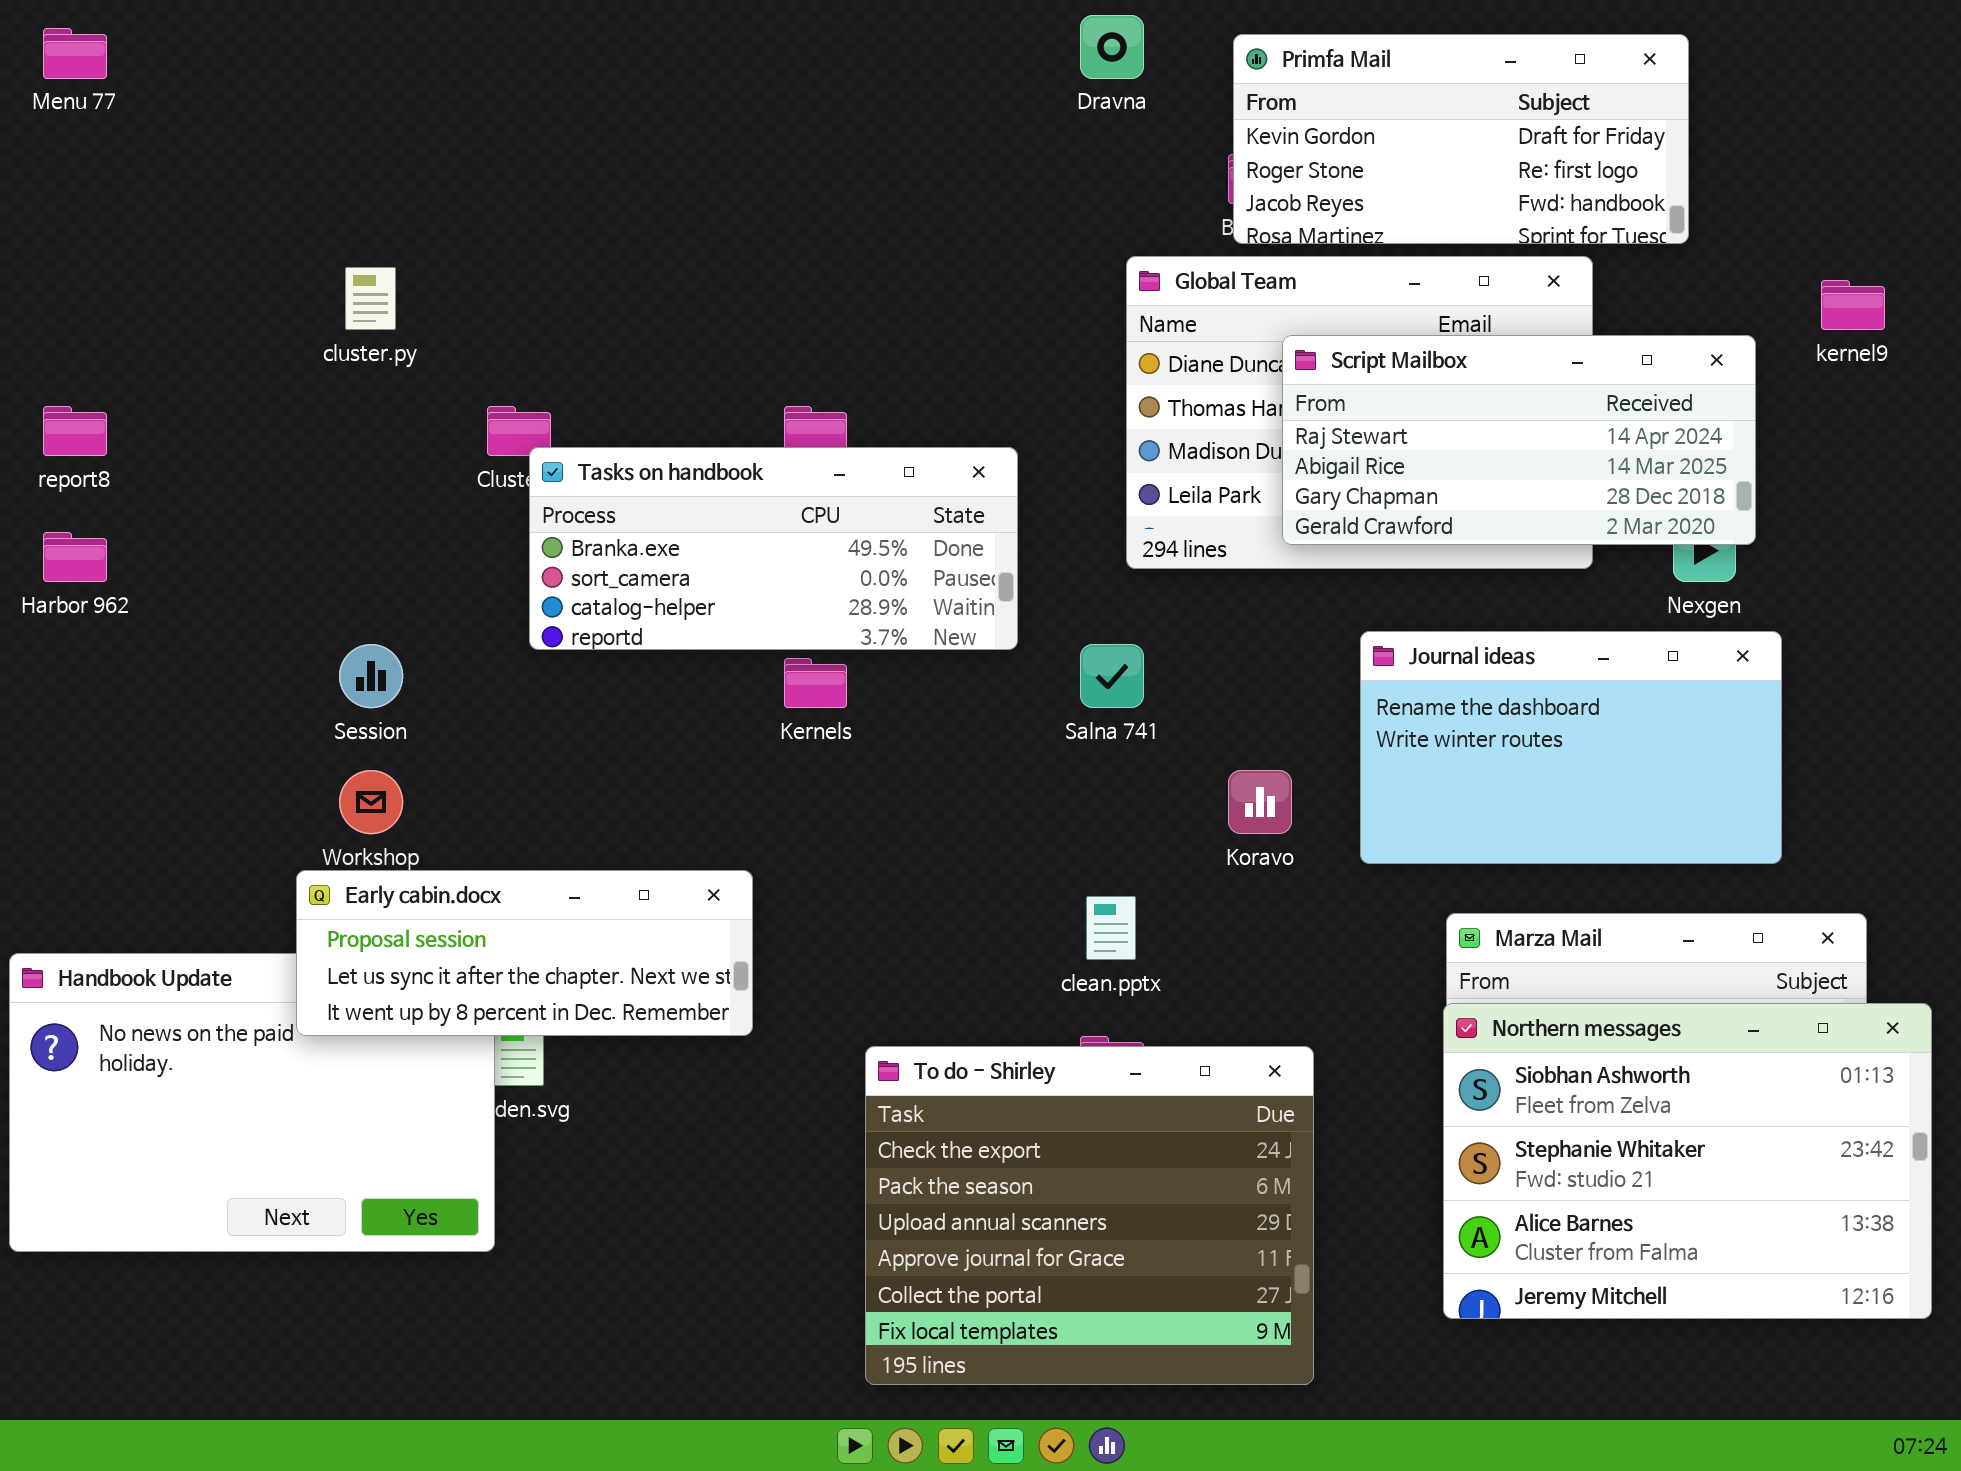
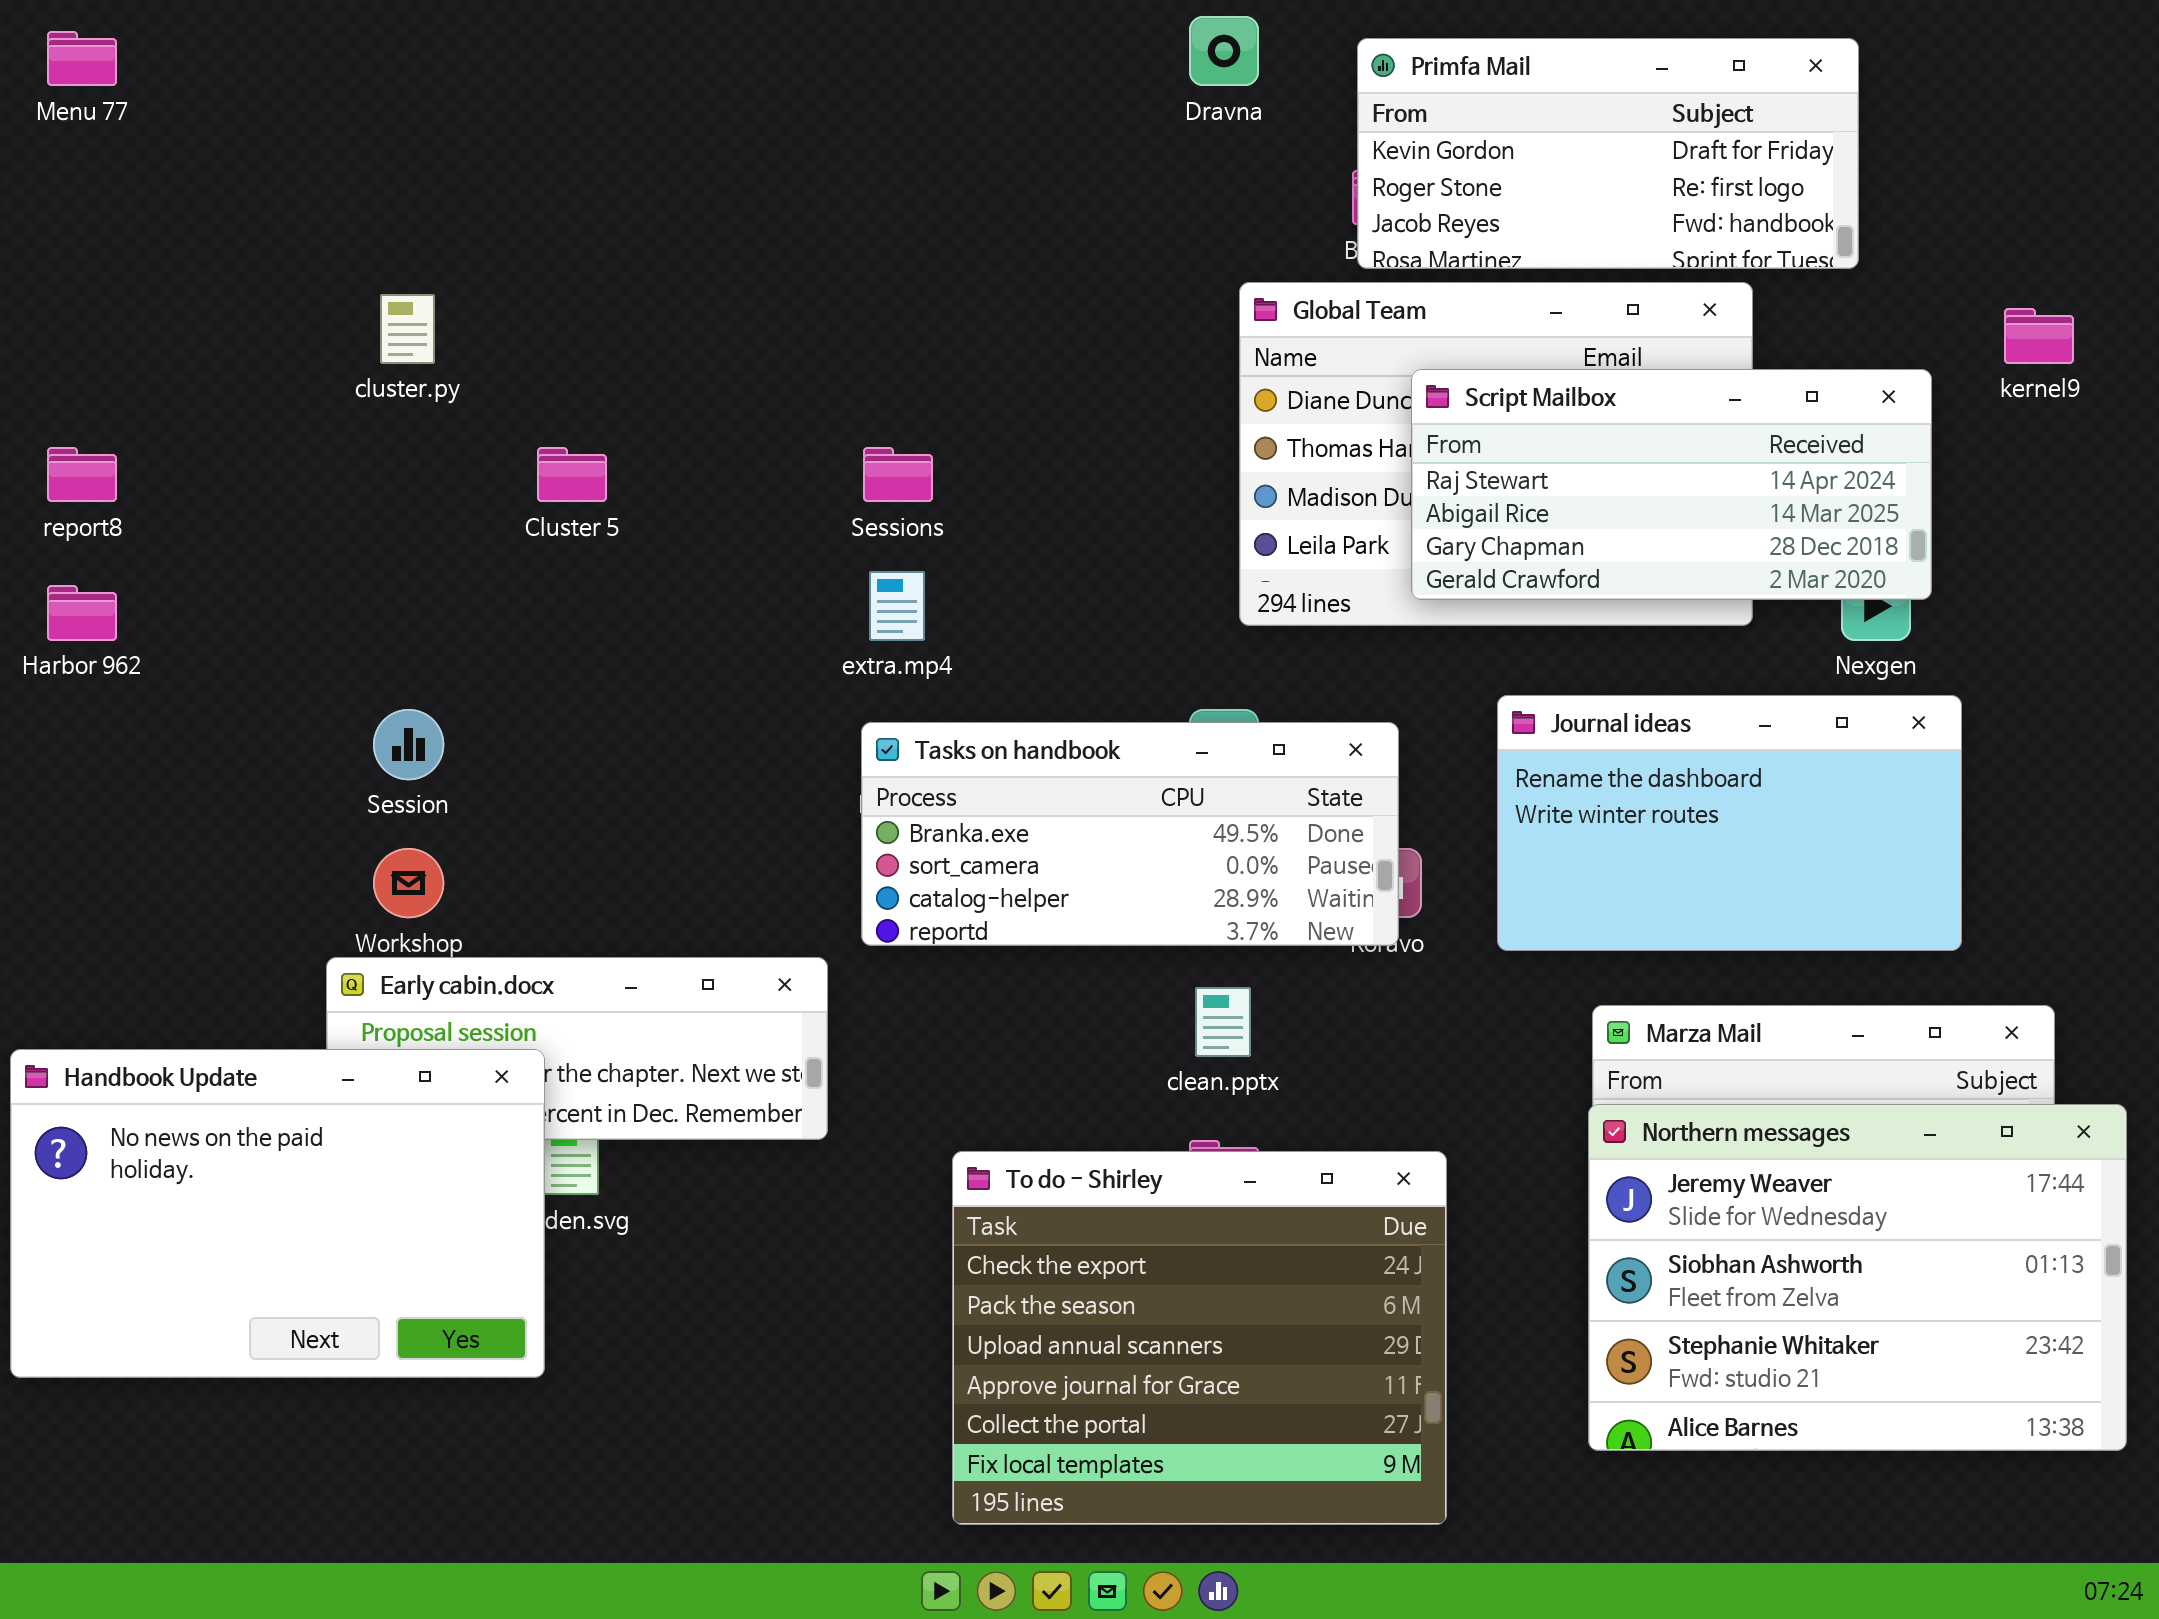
Tasks on handbook: [529,447,1018,650] -> [861,722,1399,946], moved
Handbook Update: [9,953,495,1252] -> [10,1049,545,1378], raised
Northern messages: [1443,1003,1932,1319] -> [1588,1104,2127,1451], scrolled up 1 row

